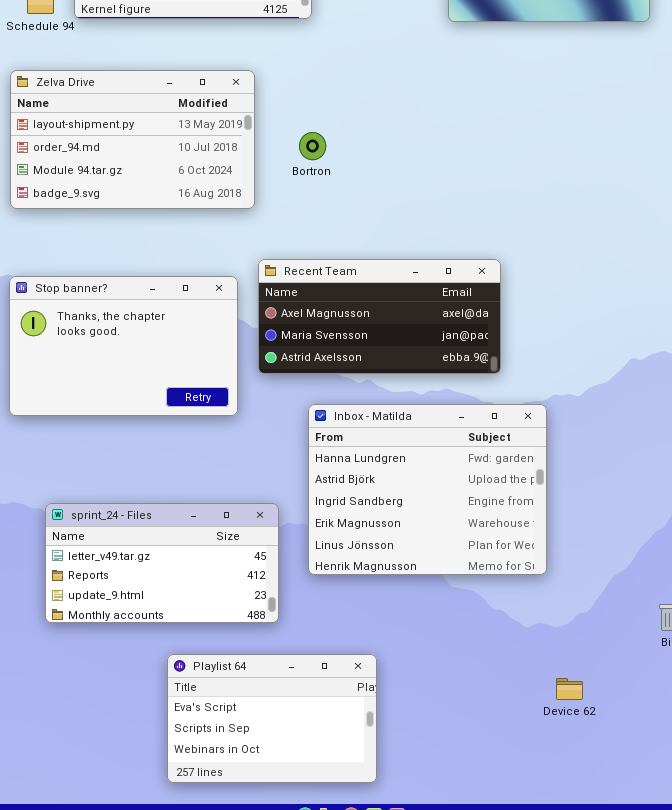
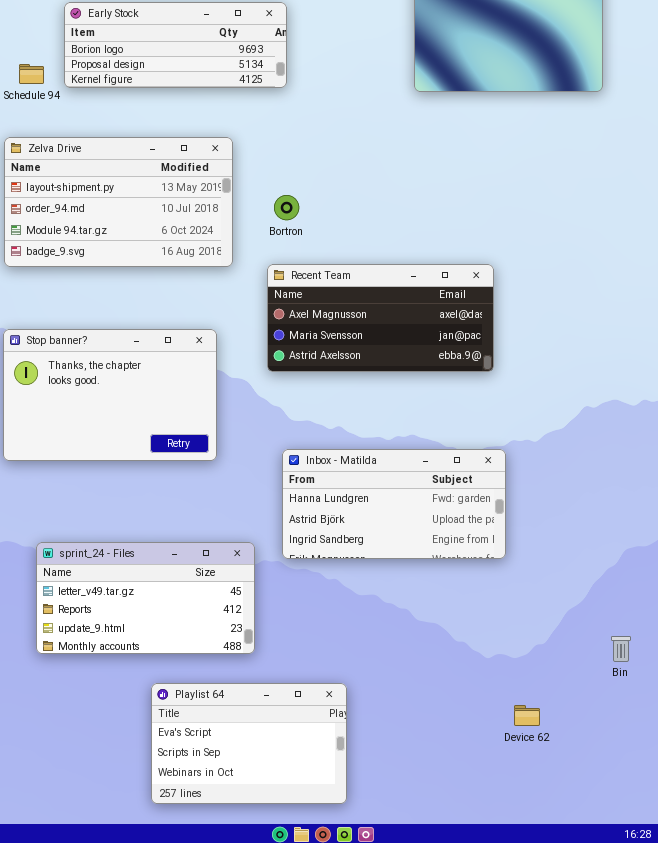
Recent Team: [258,259,501,374] -> [267,264,494,372], moved
Inbox - Matilda: [308,404,547,575] -> [282,449,506,559], resized

